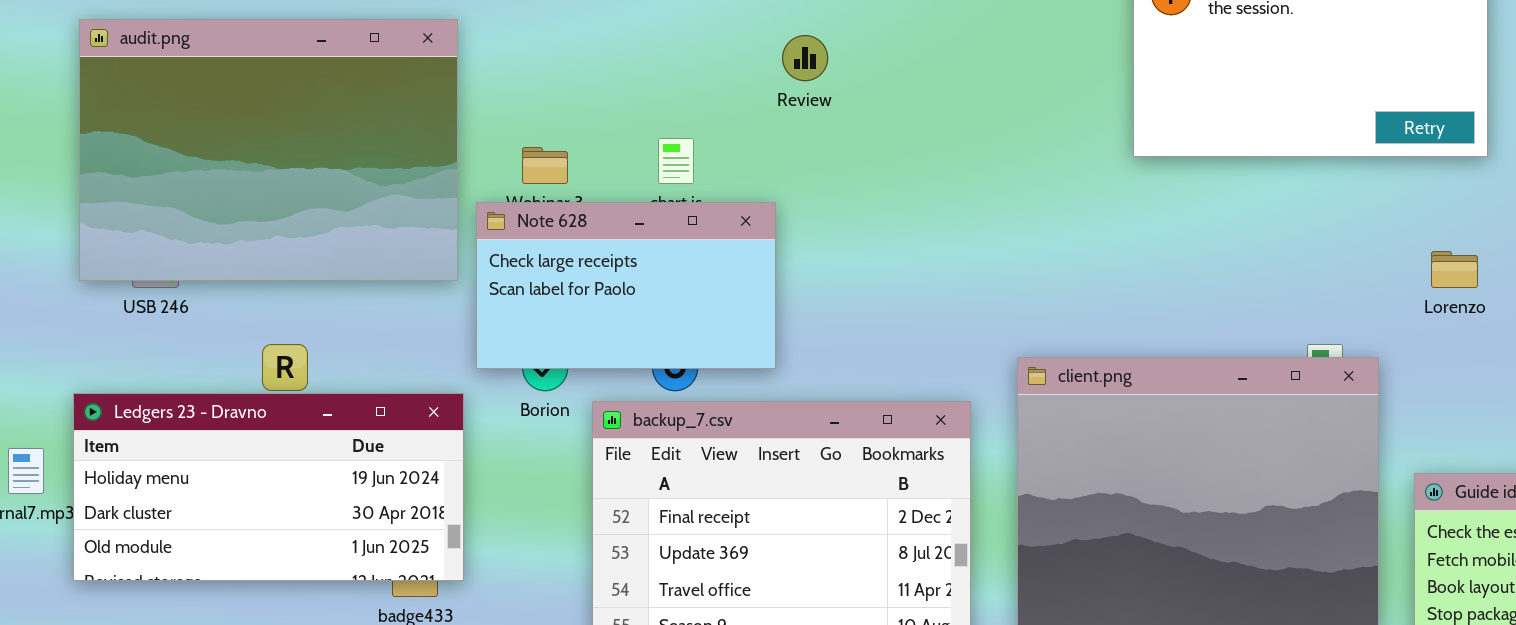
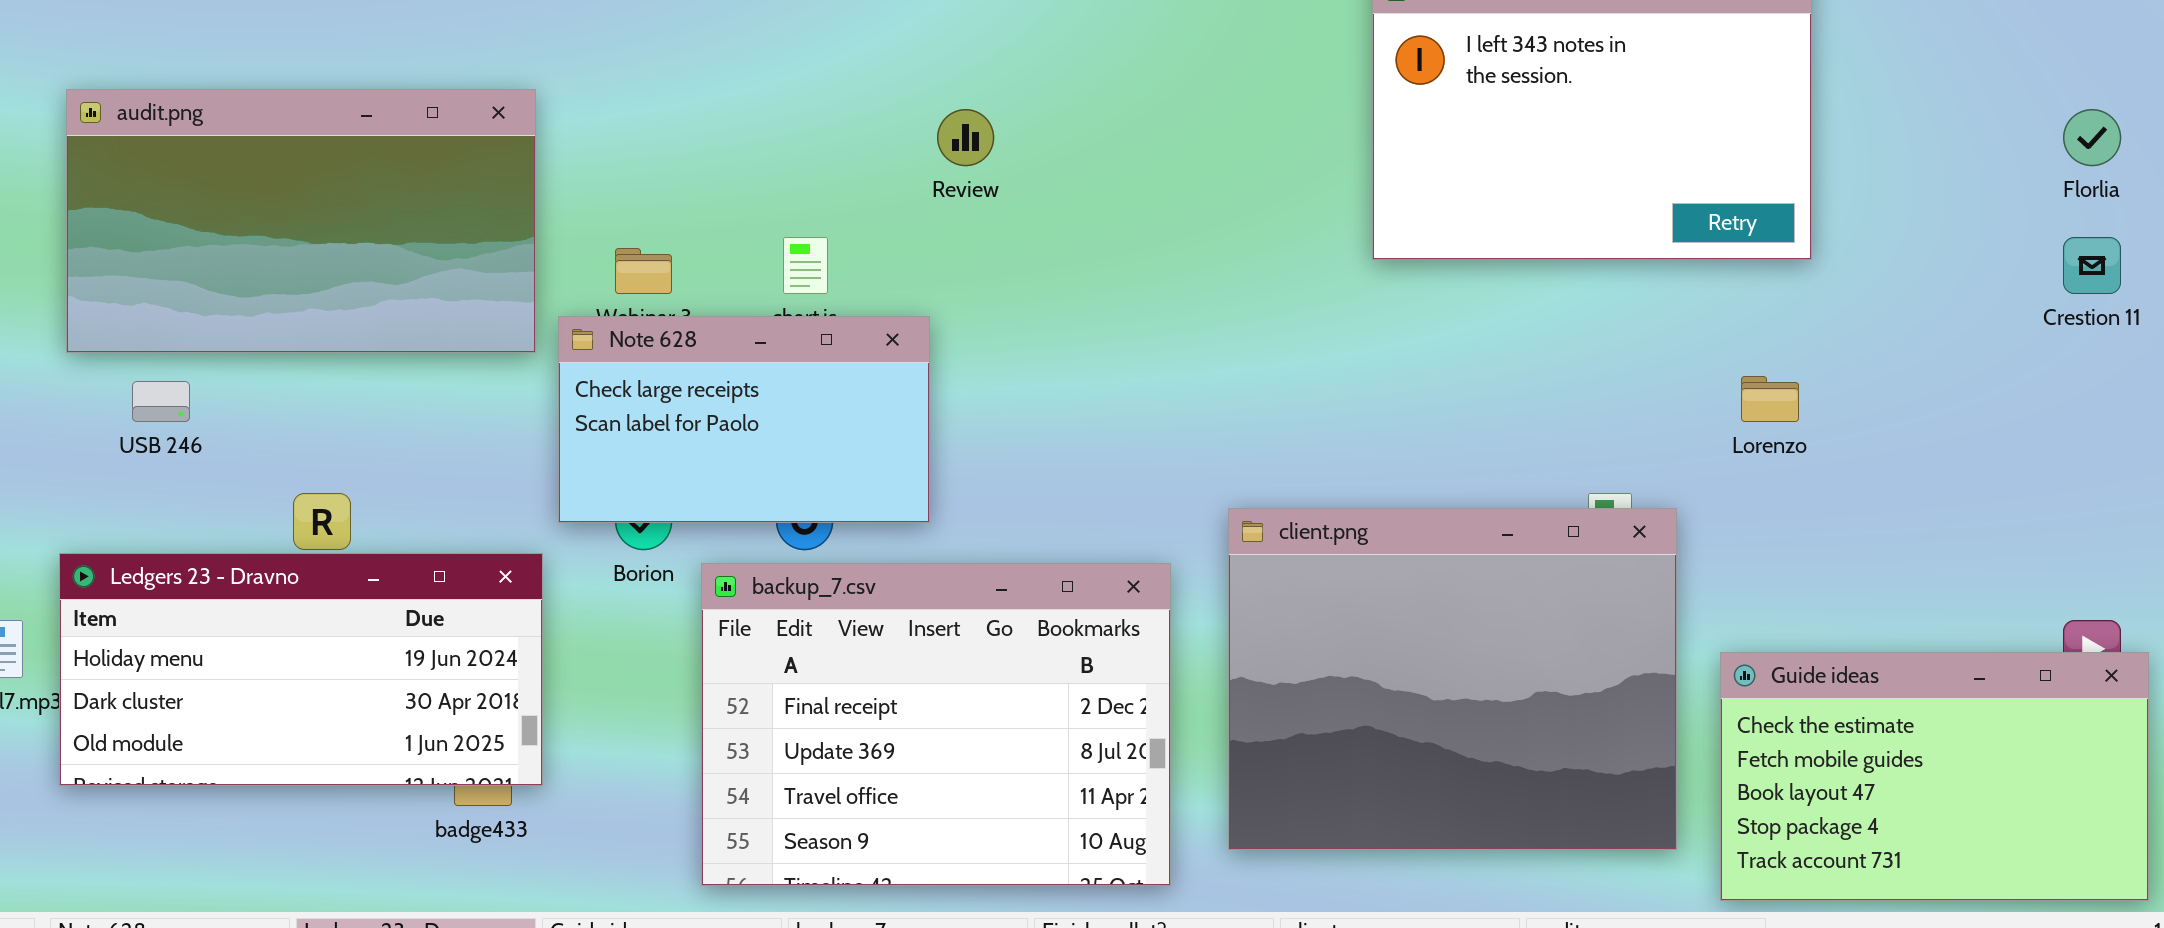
audit.png: [79,19,458,281] -> [66,89,536,353], resized

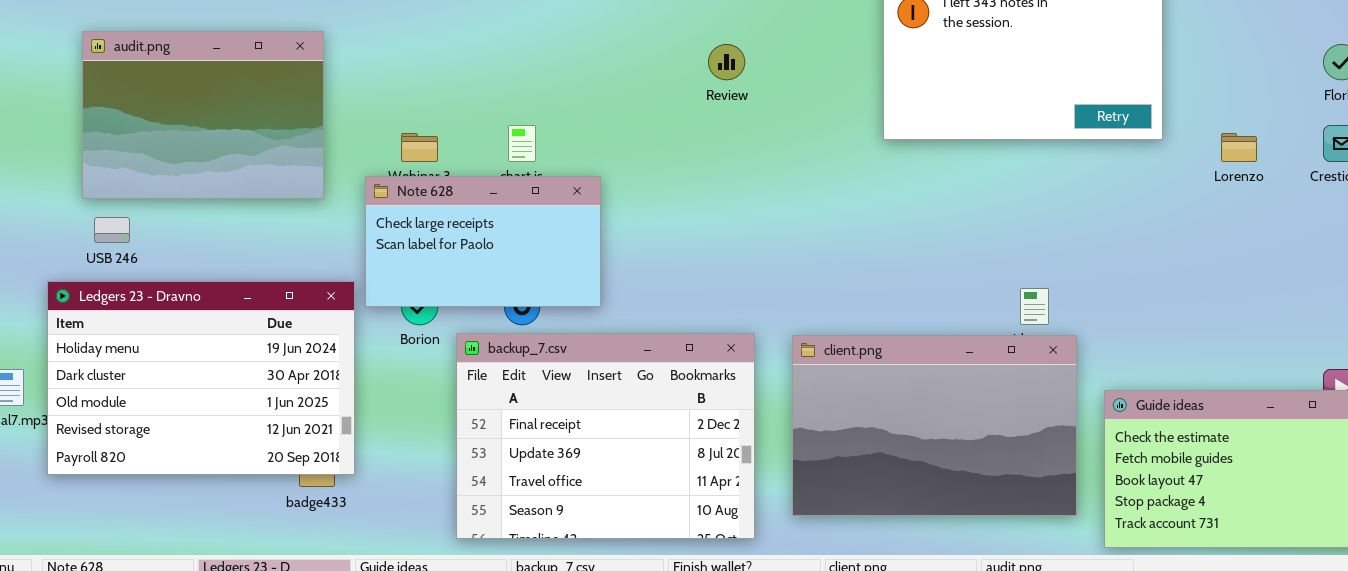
audit.png: [66,89,536,353] -> [82,31,324,199], moved, resized
Review: [937,109,994,166] -> [708,44,745,80], moved
Lorenzo: [1741,376,1799,422] -> [1221,133,1257,162], moved
client.png: [1228,508,1677,850] -> [792,335,1077,516], resized
Ledgers 23 - Dravno: [59,553,543,786] -> [47,281,355,475], resized

